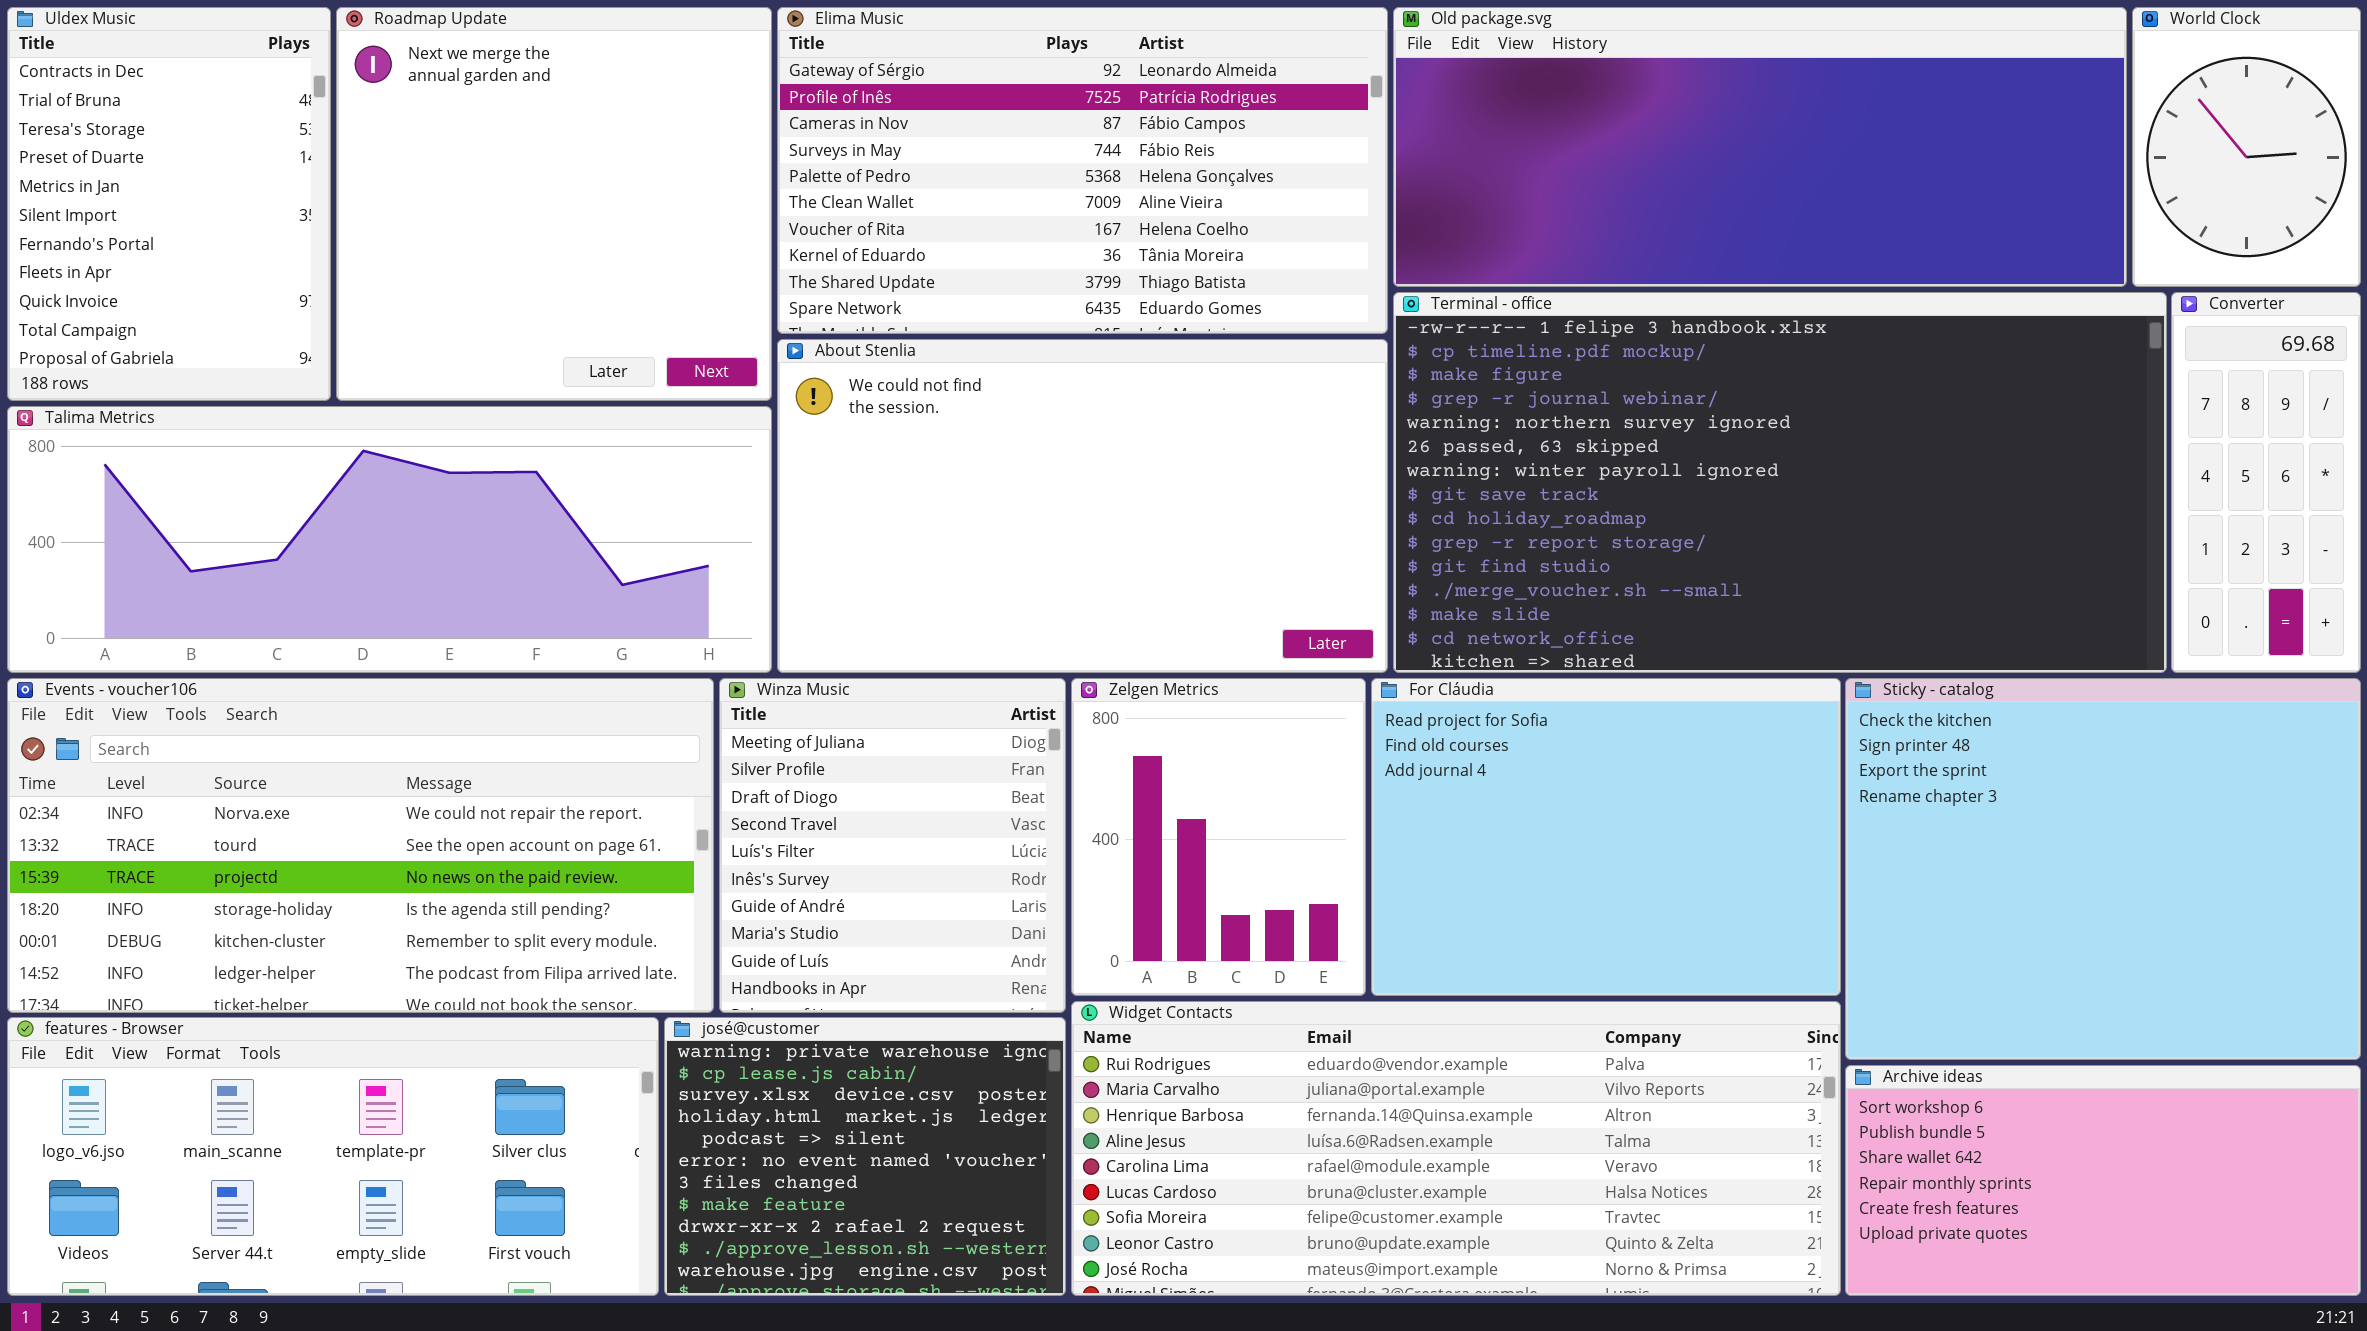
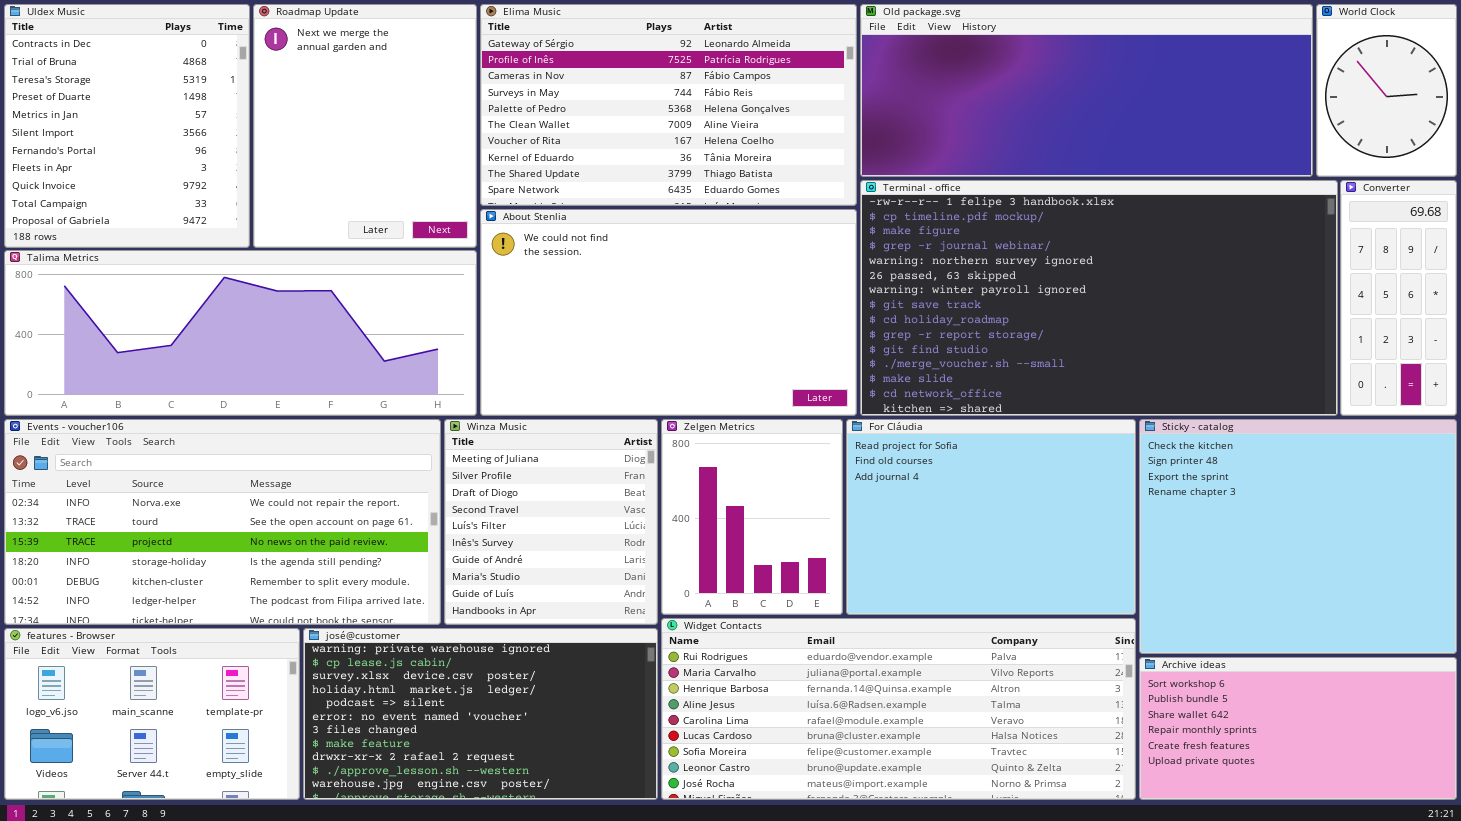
Uldex Music: [7,7,331,401] -> [4,4,250,248], resized
Roadmap Update: [336,7,772,401] -> [253,4,477,248], resized
features - Browser: [7,1017,659,1296] -> [4,628,300,800], resized
josé@customer: [664,1017,1066,1296] -> [303,628,658,800], resized

